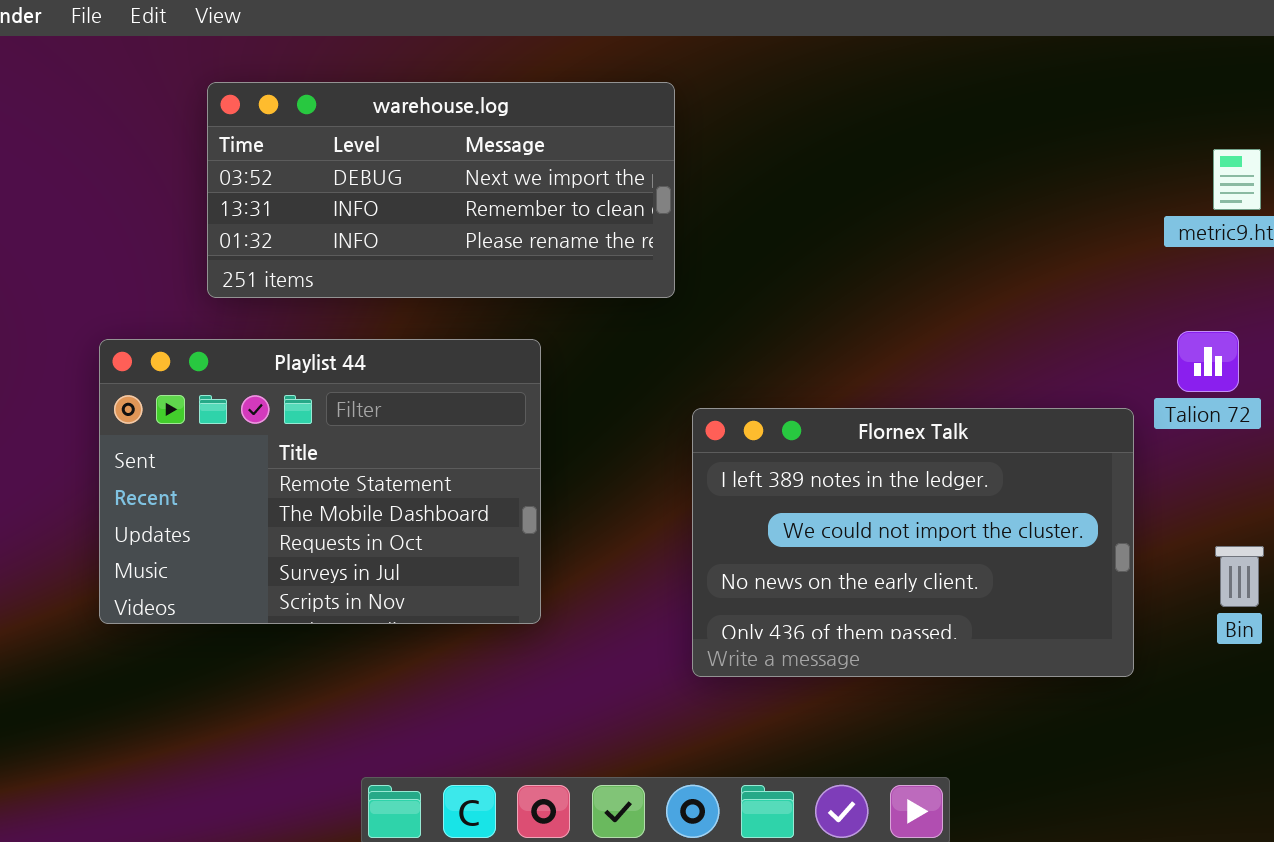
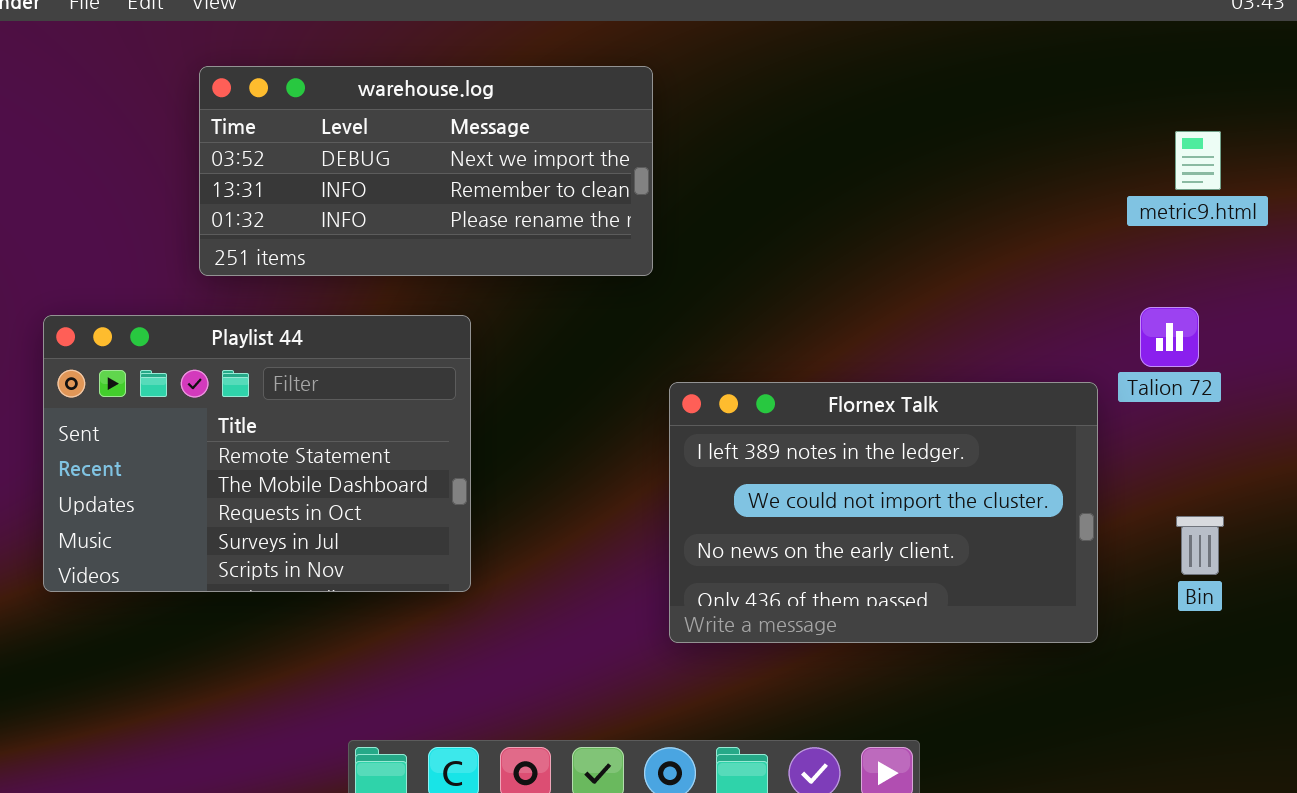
Playlist 44: [99,339,541,624] -> [43,315,471,592], moved

